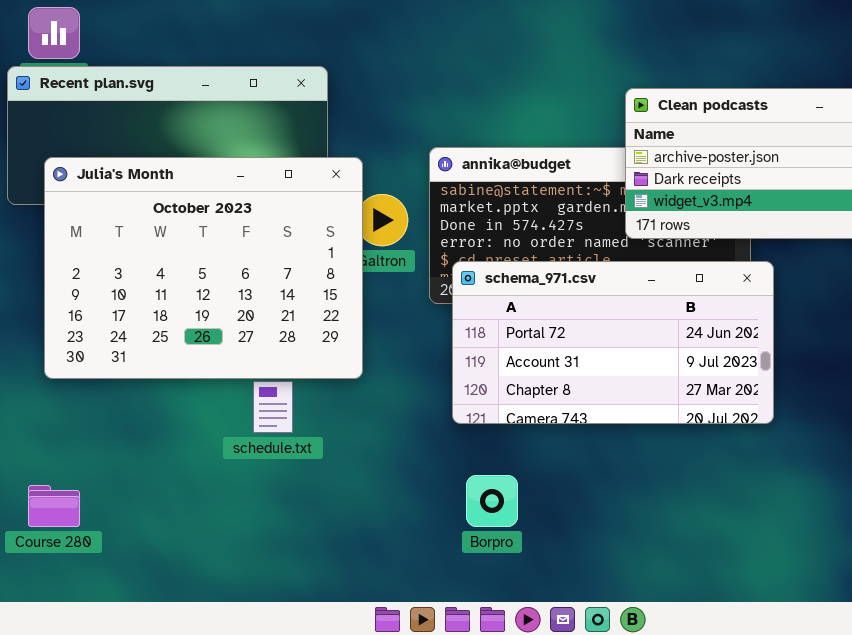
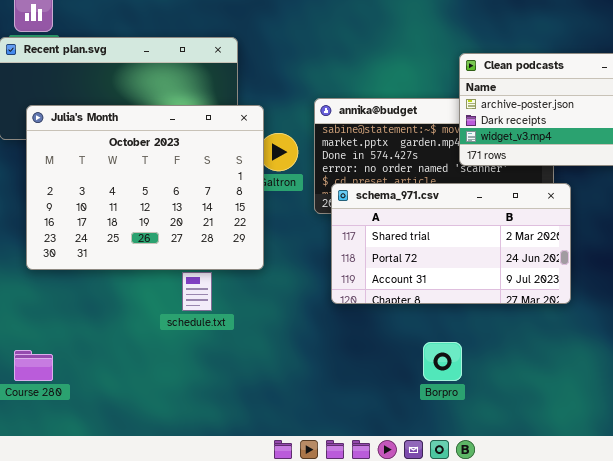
schema_971.csv: [452,261,774,424] -> [331,183,571,304], scrolled up 1 row
Borpro: [466,475,518,527] -> [423,342,462,381], moved

